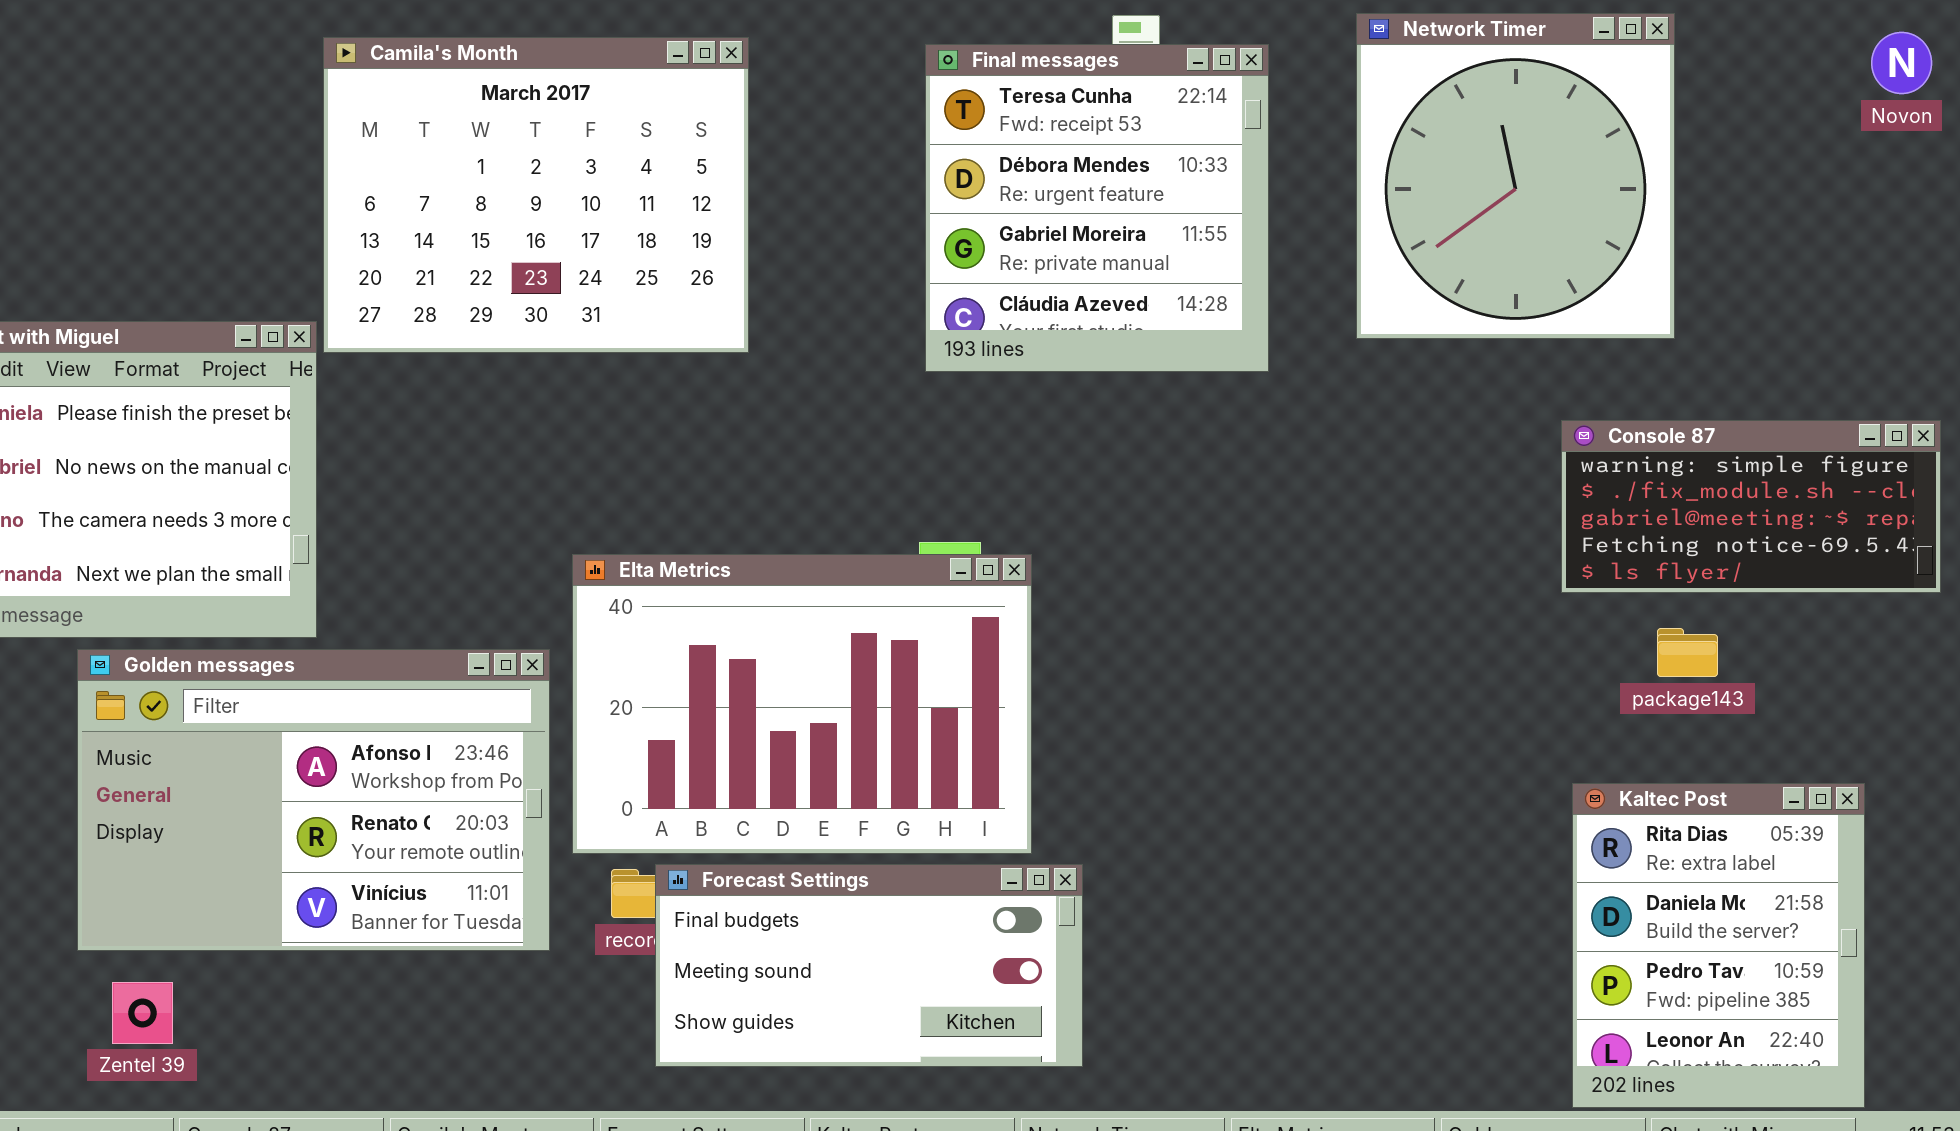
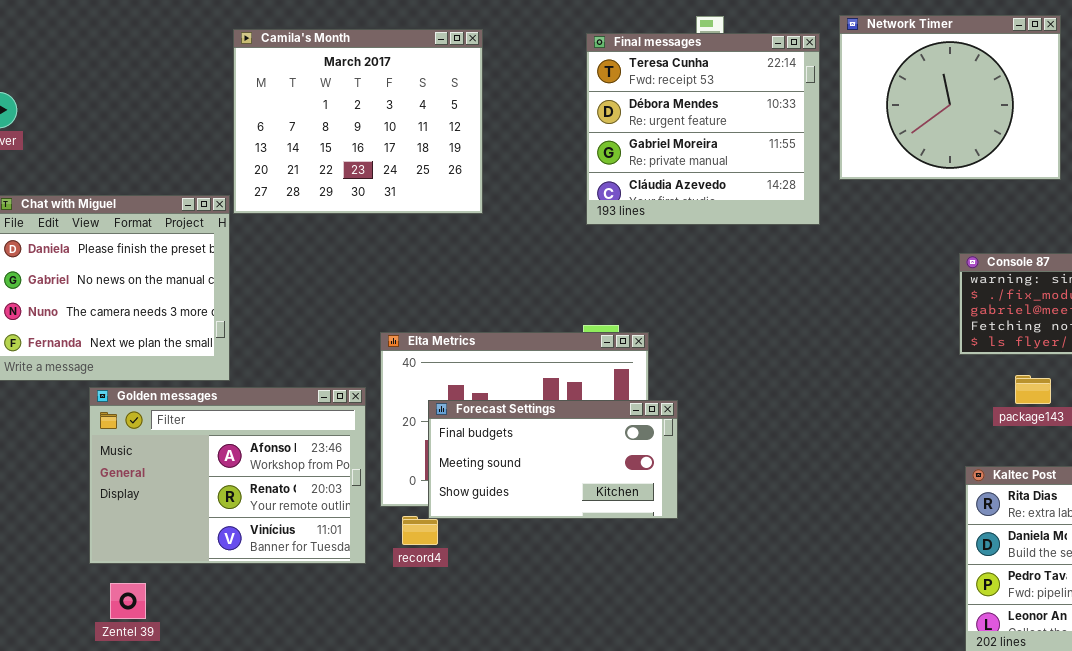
Network Timer: [1356,13,1675,339] -> [839,15,1061,180], resized
Final messages: [925,44,1269,372] -> [586,33,820,225], resized
Forecast Settings: [655,864,1083,1067] -> [428,400,678,519], moved

